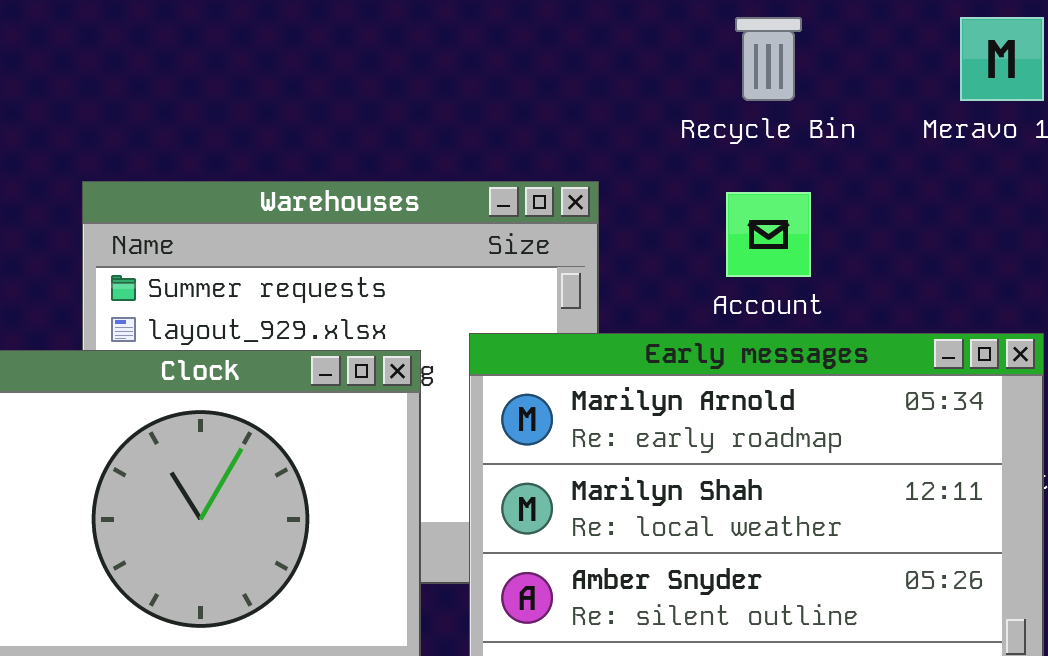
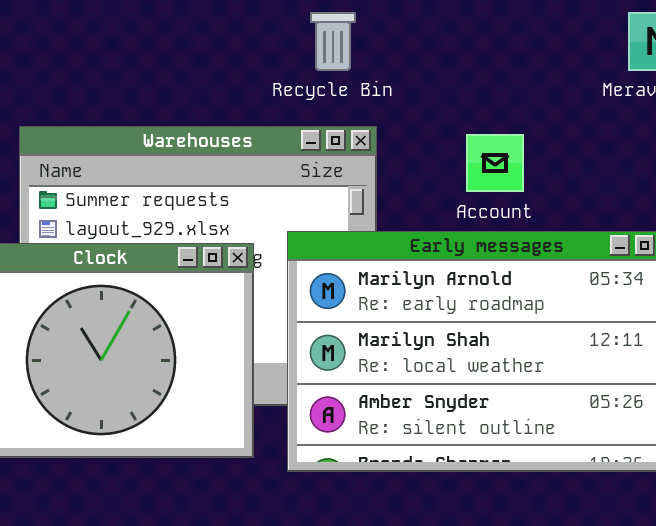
Recycle Bin: [735,17,802,101] -> [310,12,356,71], moved

